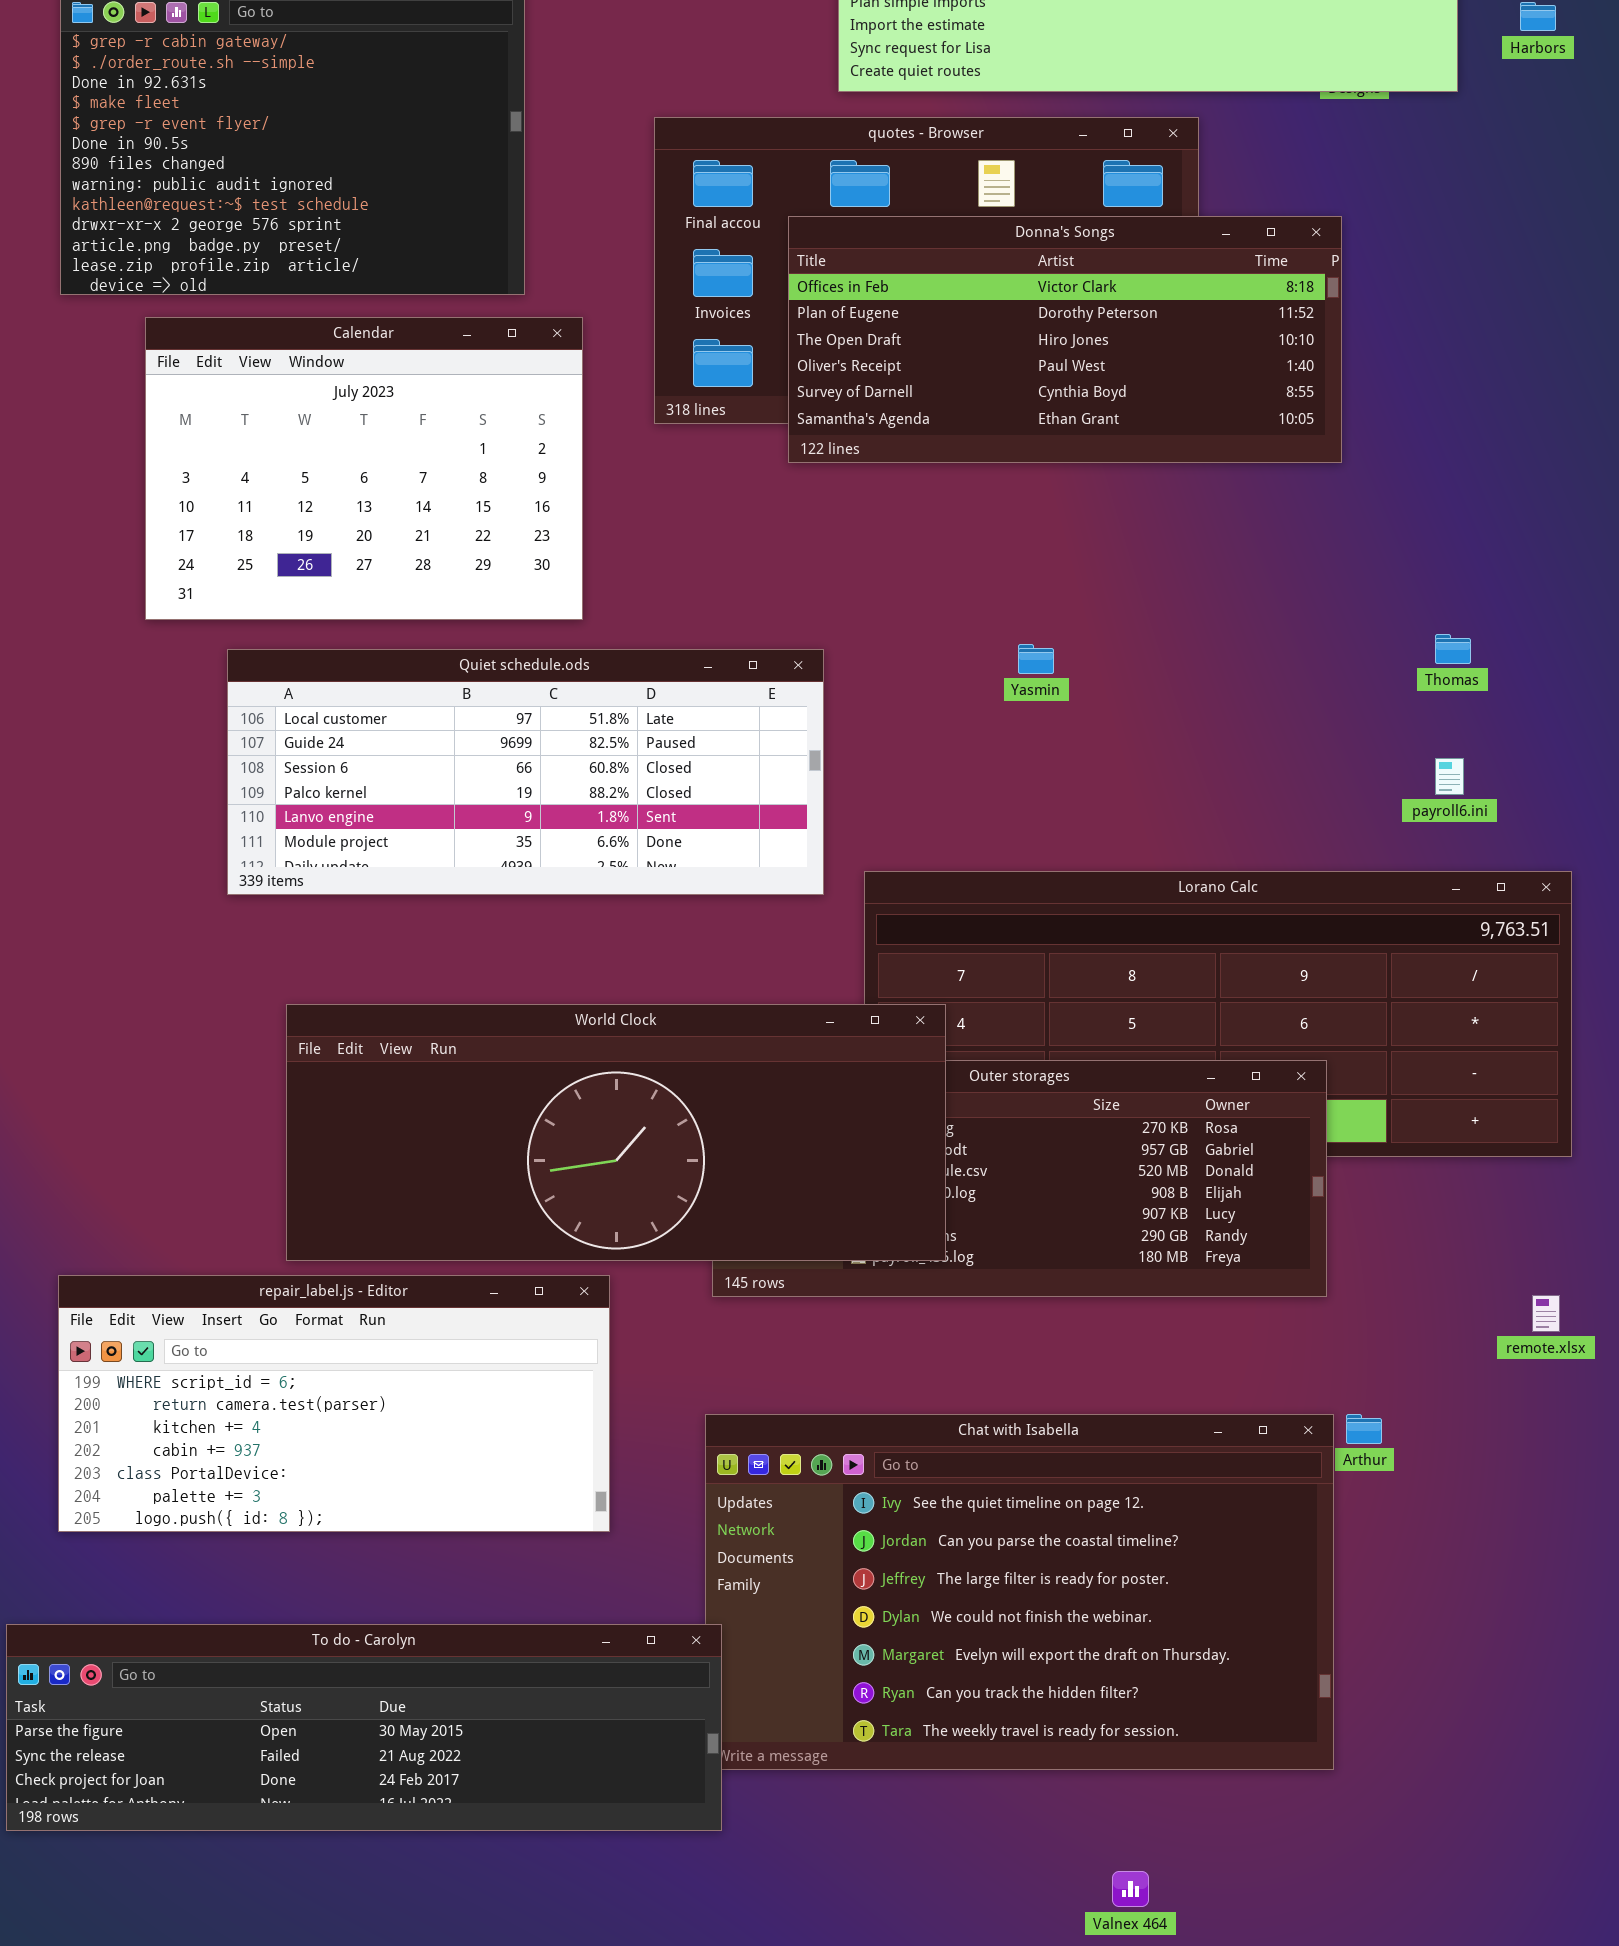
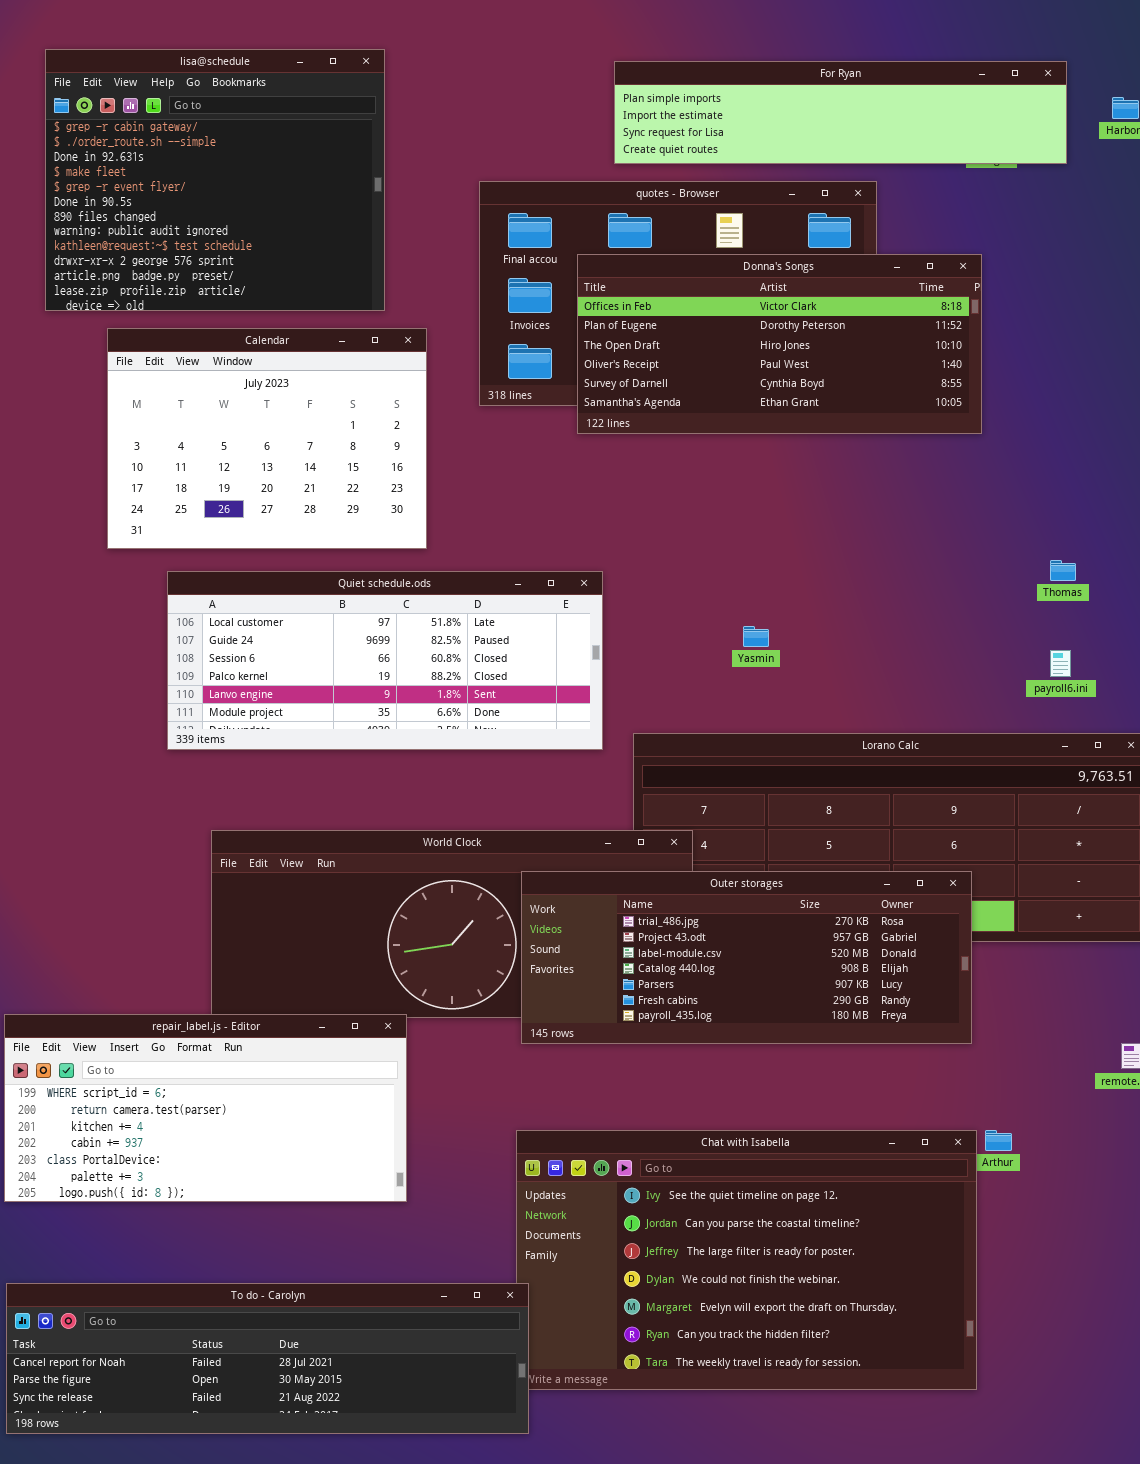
Yasmin: [1018,644,1054,674] -> [743,626,769,647], moved
Outer storages: [712,1060,1327,1297] -> [521,871,972,1044], raised
repair_label.js - Editor: [58,1275,610,1532] -> [4,1014,407,1202], moved
To do - Carolyn: [6,1624,722,1831] -> [6,1283,529,1434], scrolled up 1 row

